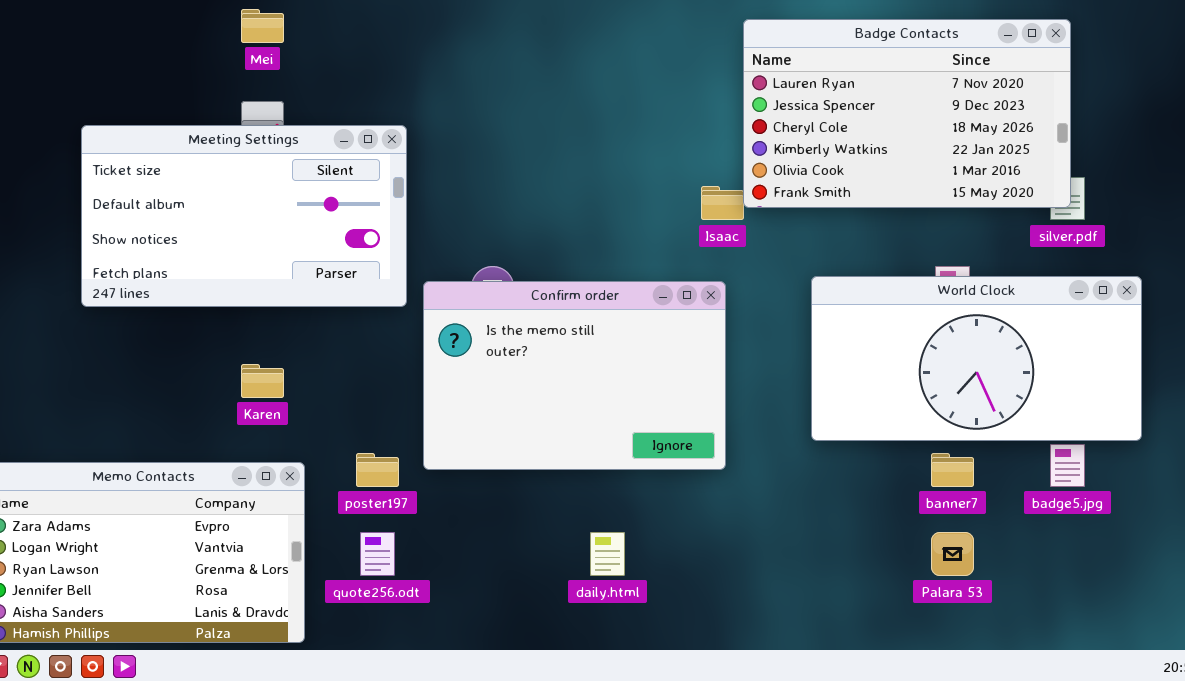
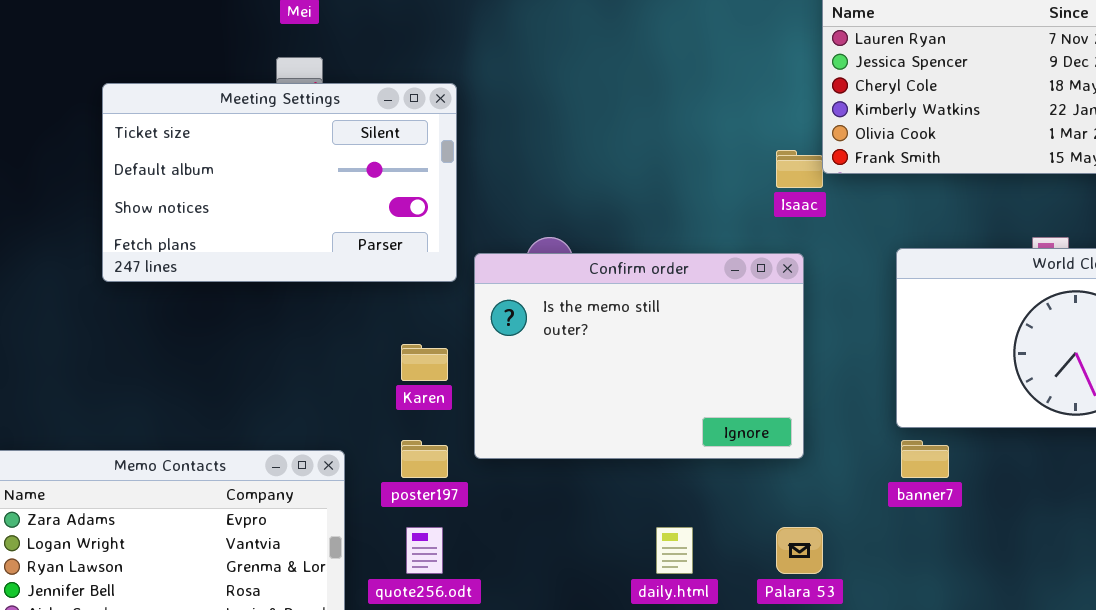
Karen: [241,364,284,398] -> [401,344,448,381], moved
banner7: [931,453,974,487] -> [901,440,949,478], moved
Palara 53: [931,532,974,576] -> [776,527,823,574], moved

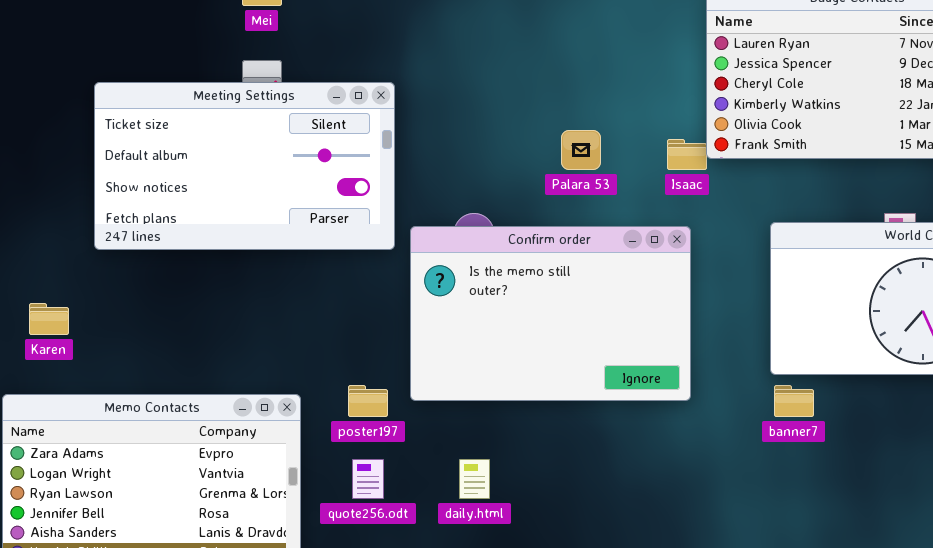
Karen: [401,344,448,381] -> [29,303,69,335], moved
daily.html: [656,527,693,574] -> [459,459,490,499], moved
Palara 53: [776,527,823,574] -> [561,130,601,170], moved

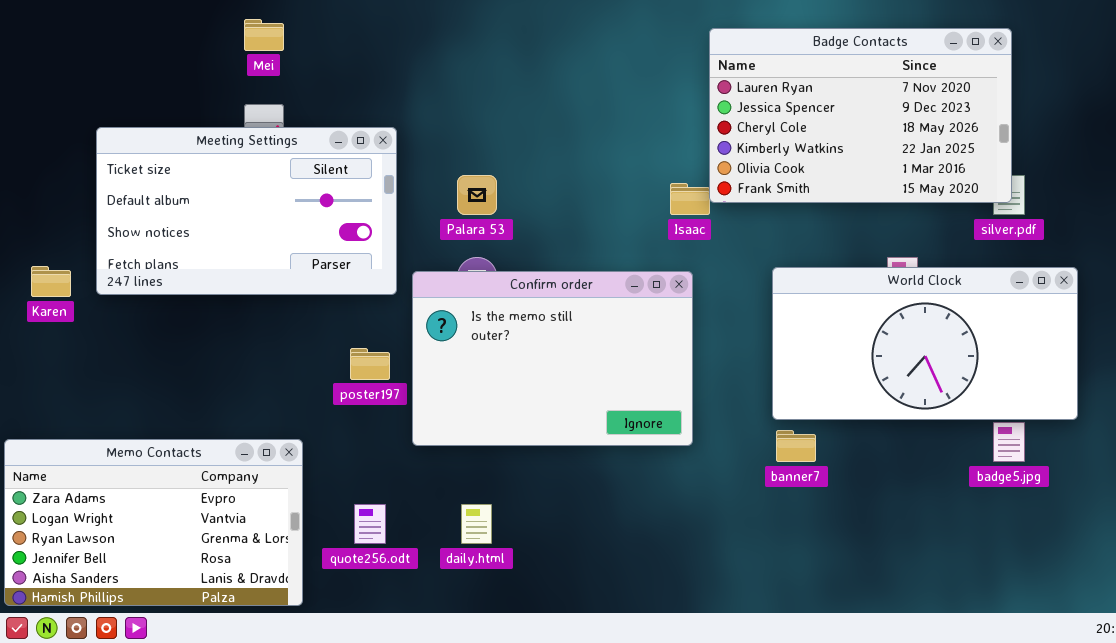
Palara 53: [561,130,601,170] -> [457,175,497,215], moved
Karen: [29,303,69,335] -> [31,266,71,297], moved
poster197: [348,385,388,417] -> [350,348,390,380], moved

